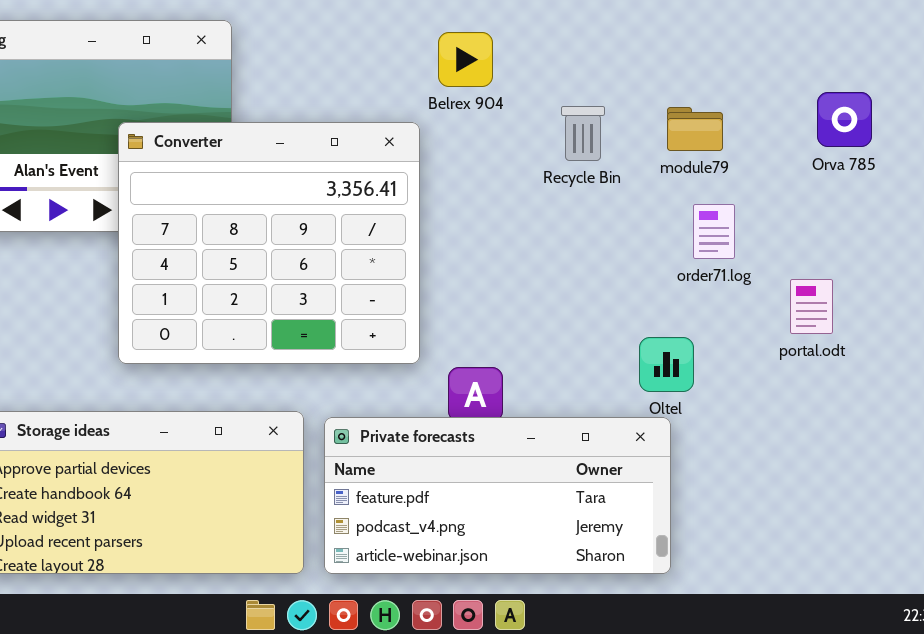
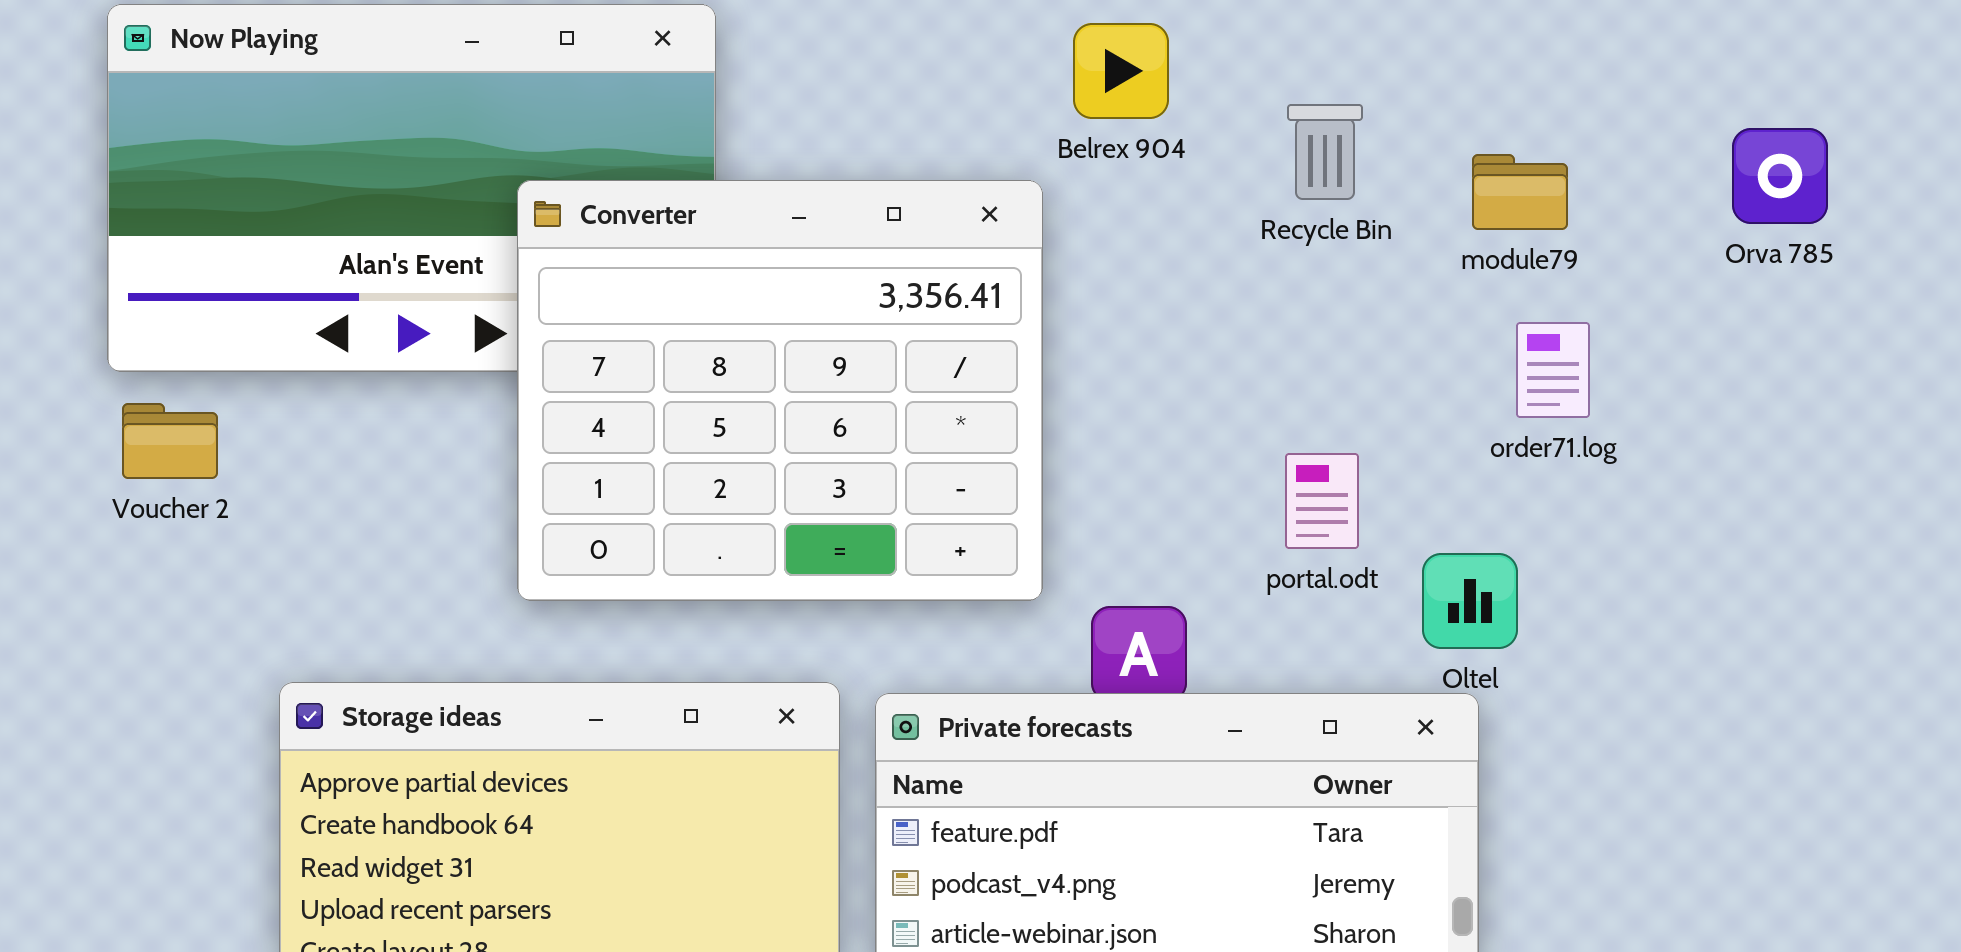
Recycle Bin: [561,106,605,161] -> [1287,104,1363,200], moved
portal.odt: [790,279,833,334] -> [1285,453,1359,549], moved

